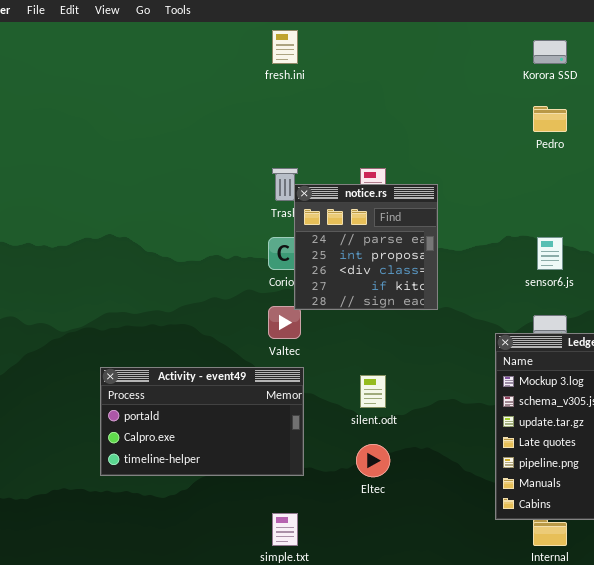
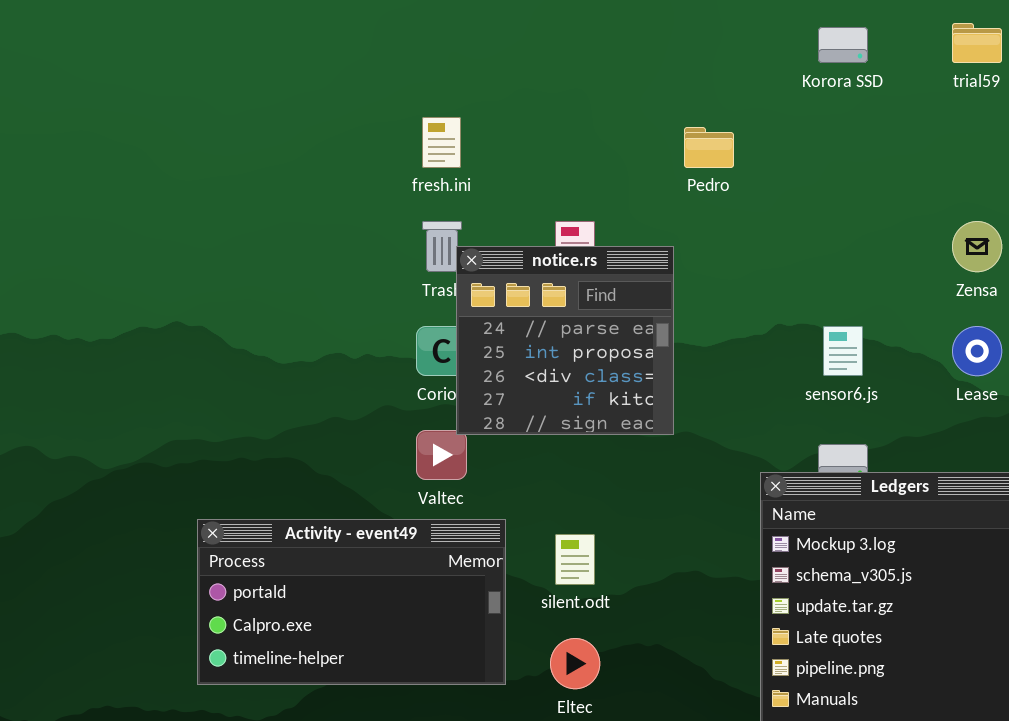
fresh.ini: [272,30,298,64] -> [422,117,461,168], moved
Pedro: [533,106,567,132] -> [684,127,734,168], moved
Activity - event49: [100,367,304,476] -> [197,519,506,685], moved

